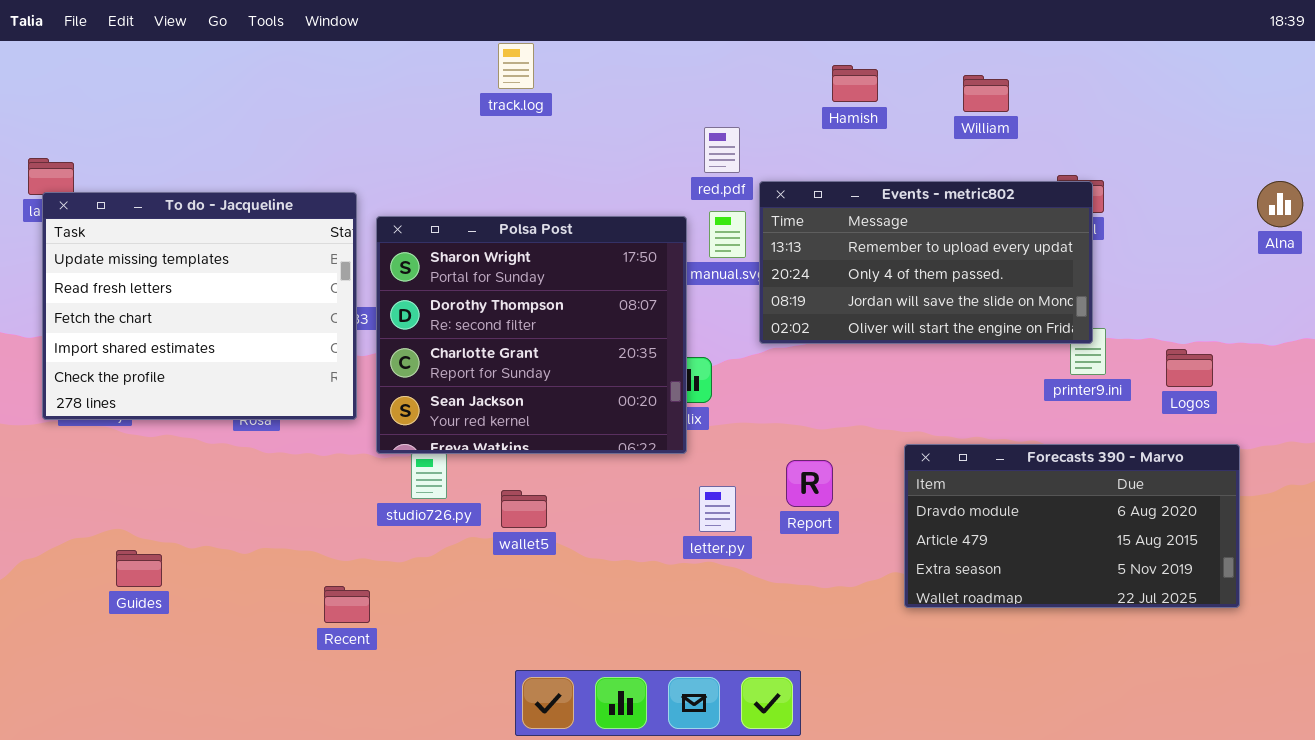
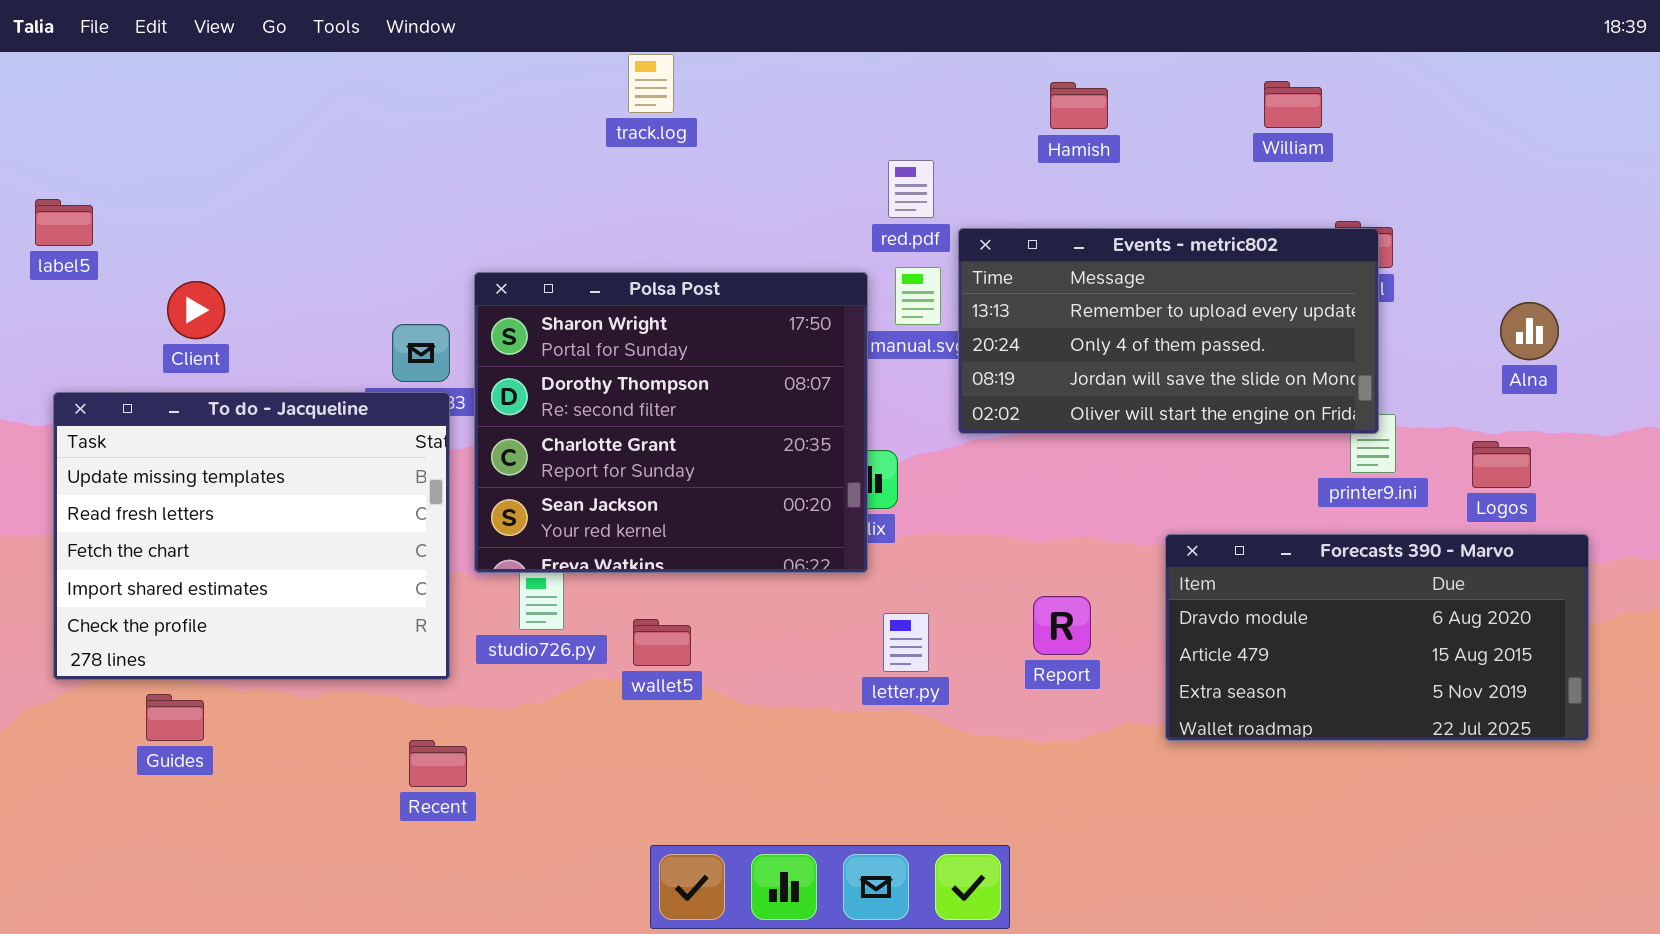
William: [963,75,1009,112] -> [1264,81,1322,128], moved
Alna: [1257,181,1303,227] -> [1500,302,1559,360], moved
To do - Jacqueline: [42,192,357,420] -> [53,392,450,680], moved
Forecasts 390 - Marvo: [904,444,1240,608] -> [1165,534,1589,741], moved
Report: [786,460,833,507] -> [1033,596,1091,655], moved

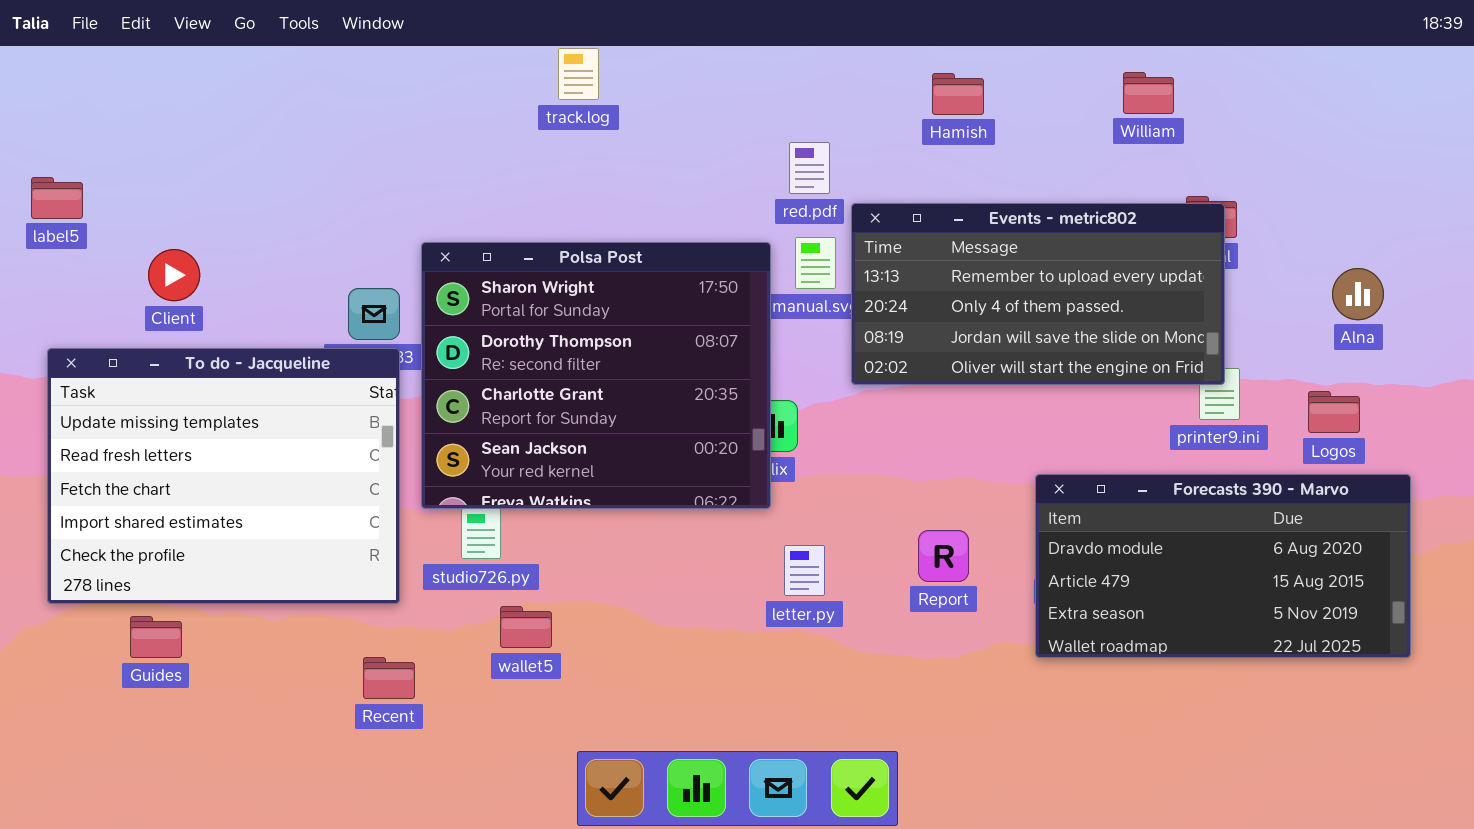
wallet5: [633,619,691,666] -> [500,606,552,648], moved

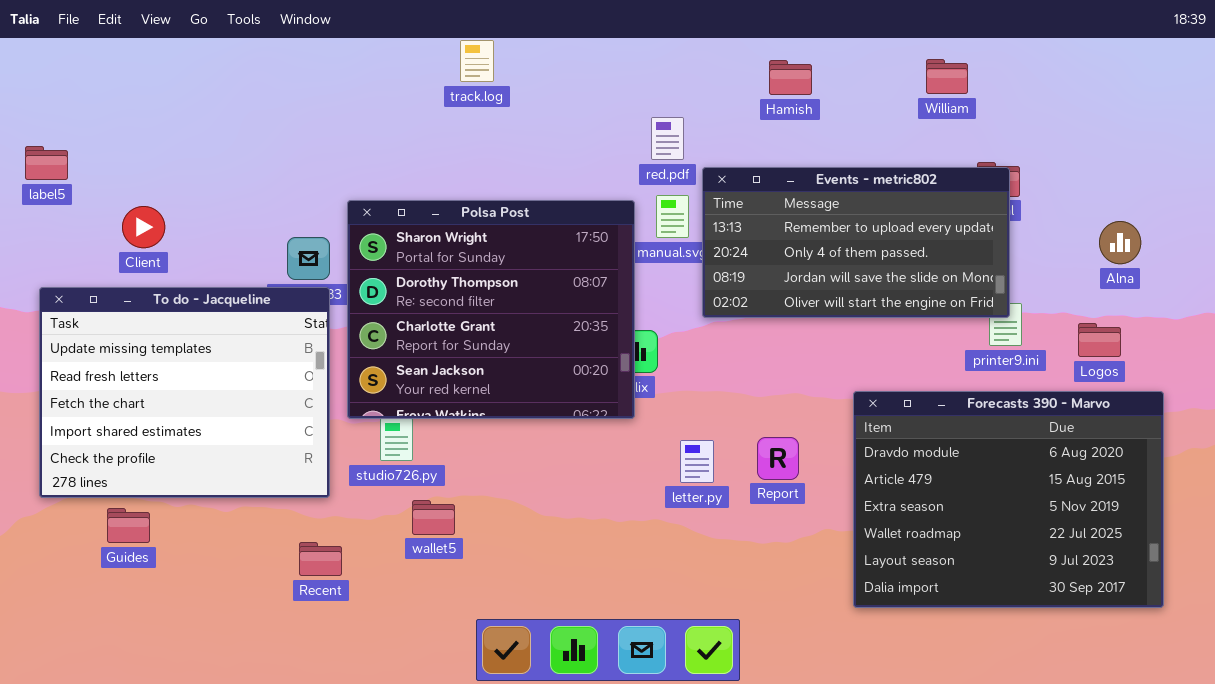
Forecasts 390 - Marvo: [1035,474,1411,658] -> [853,391,1164,608], resized
letter.py: [784,545,825,596] -> [680,440,714,483], moved

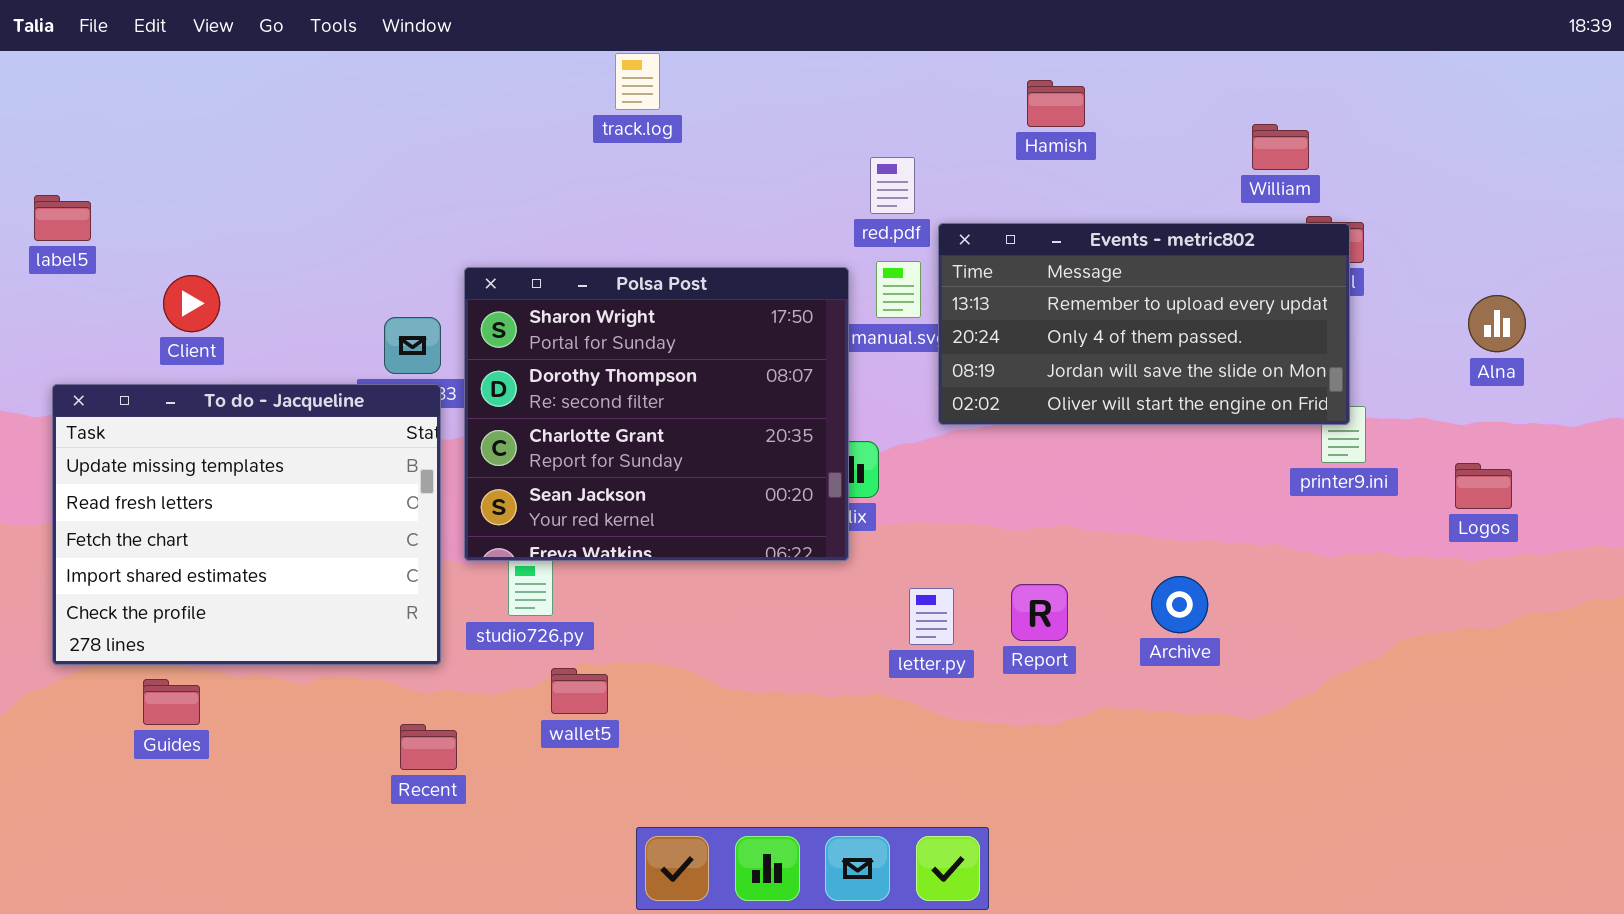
William: [926,59,968,94] -> [1252,124,1309,170], moved
Logos: [1078,323,1121,357] -> [1455,463,1512,509], moved
Forecasts 390 - Marvo: [853,391,1164,608] -> none, closed

